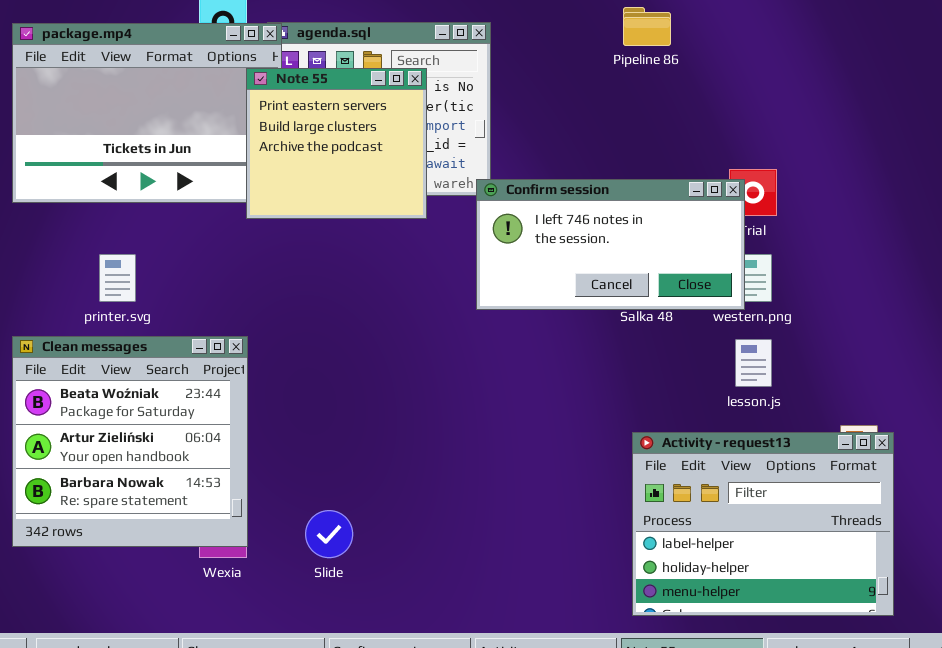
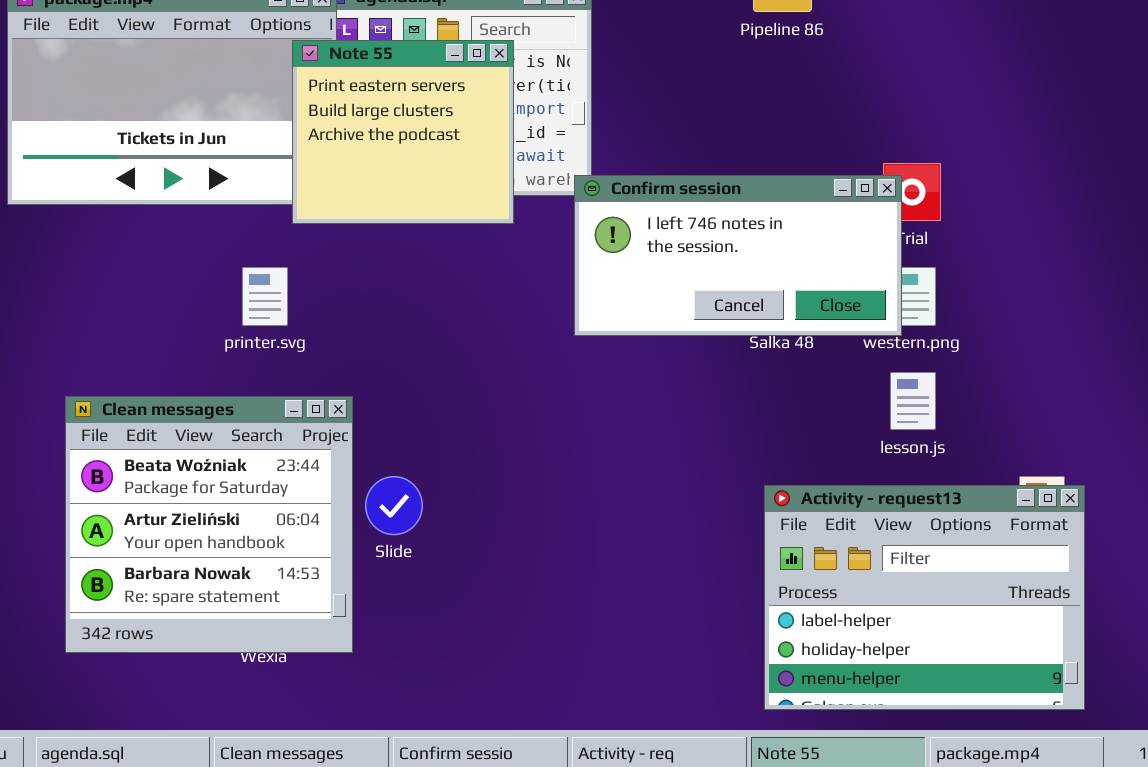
printer.svg: [99,254,136,302] -> [242,267,288,326], moved
Clean messages: [12,336,248,547] -> [65,396,353,653], moved
Slide: [305,510,353,558] -> [365,476,423,535], moved

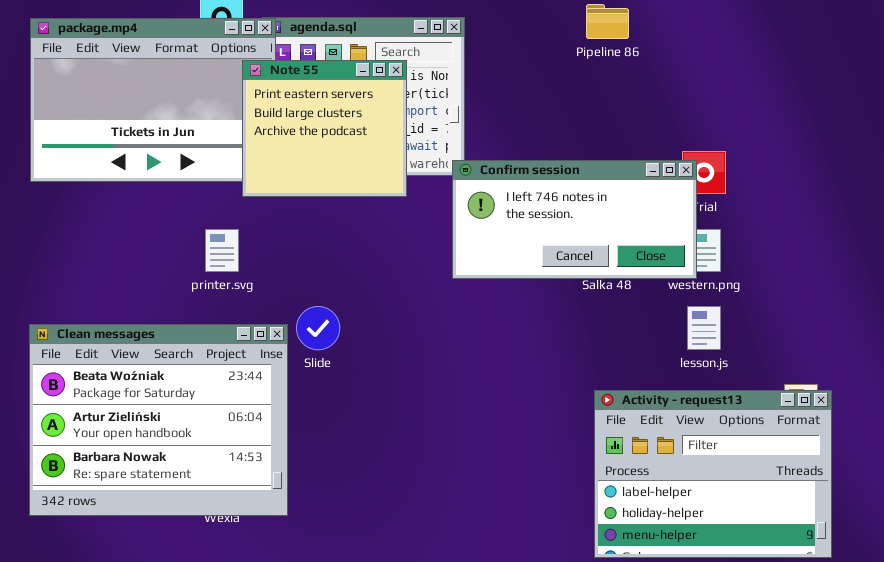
Clean messages: [65,396,353,653] -> [29,324,288,516], resized
Slide: [365,476,423,535] -> [296,306,340,350], moved

